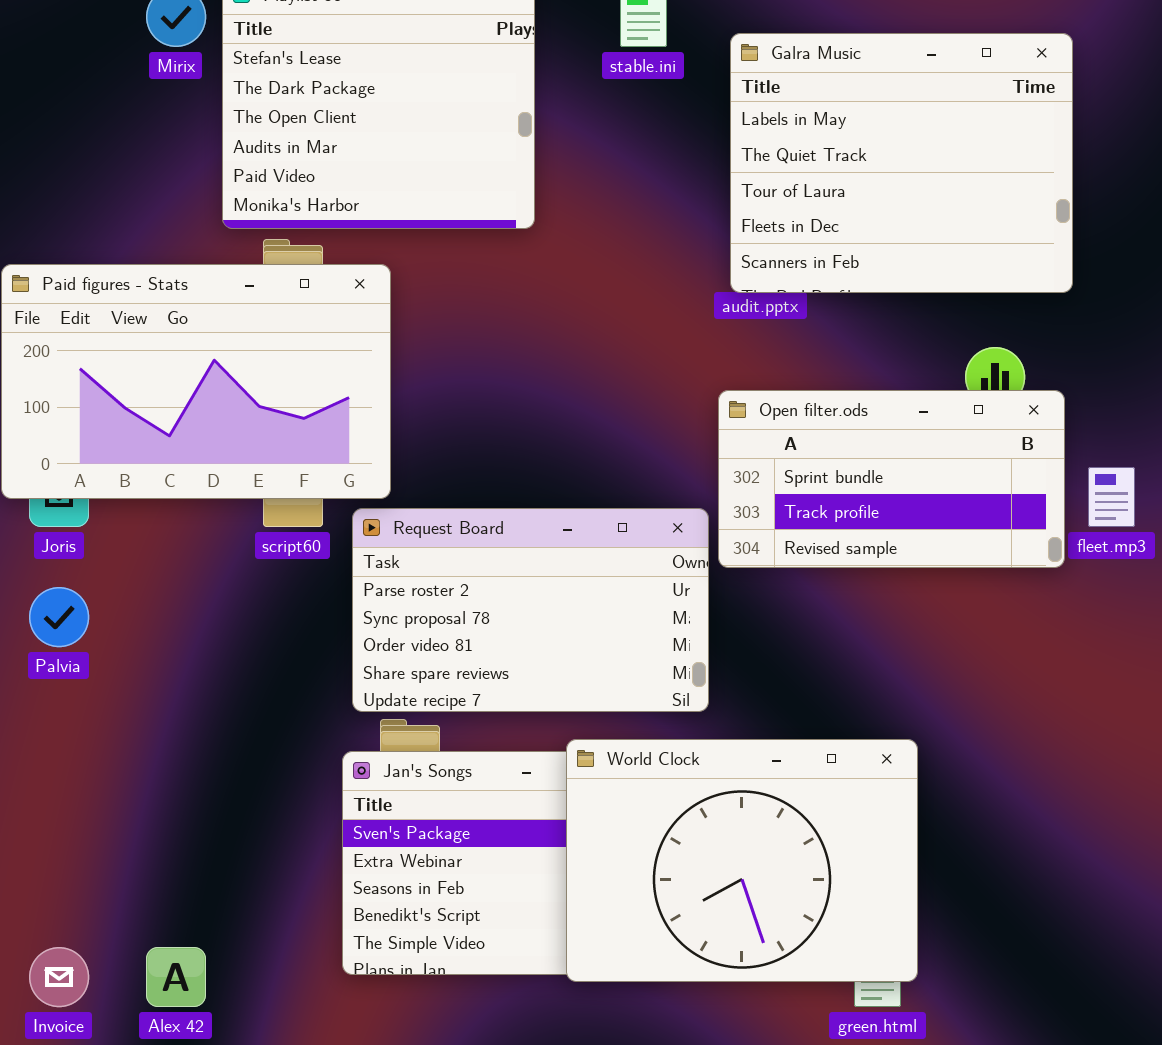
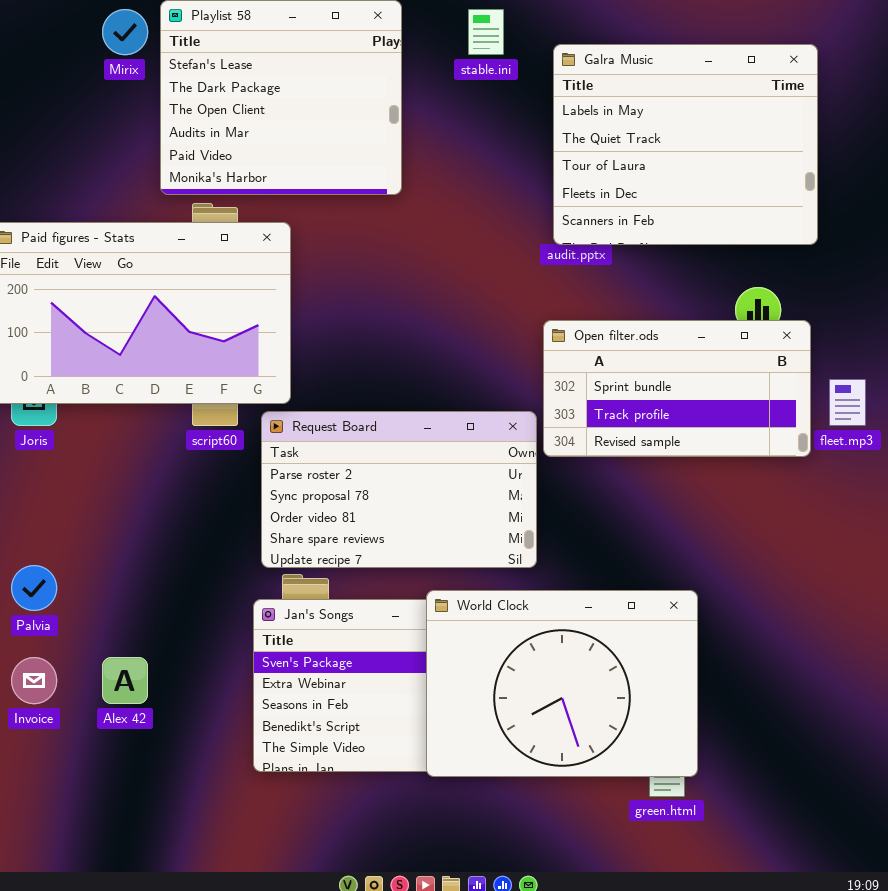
Palvia: [29,587,89,647] -> [11,565,57,611], moved
Invoice: [29,947,89,1007] -> [11,657,57,704], moved
Alex 42: [146,947,206,1007] -> [102,657,148,704], moved

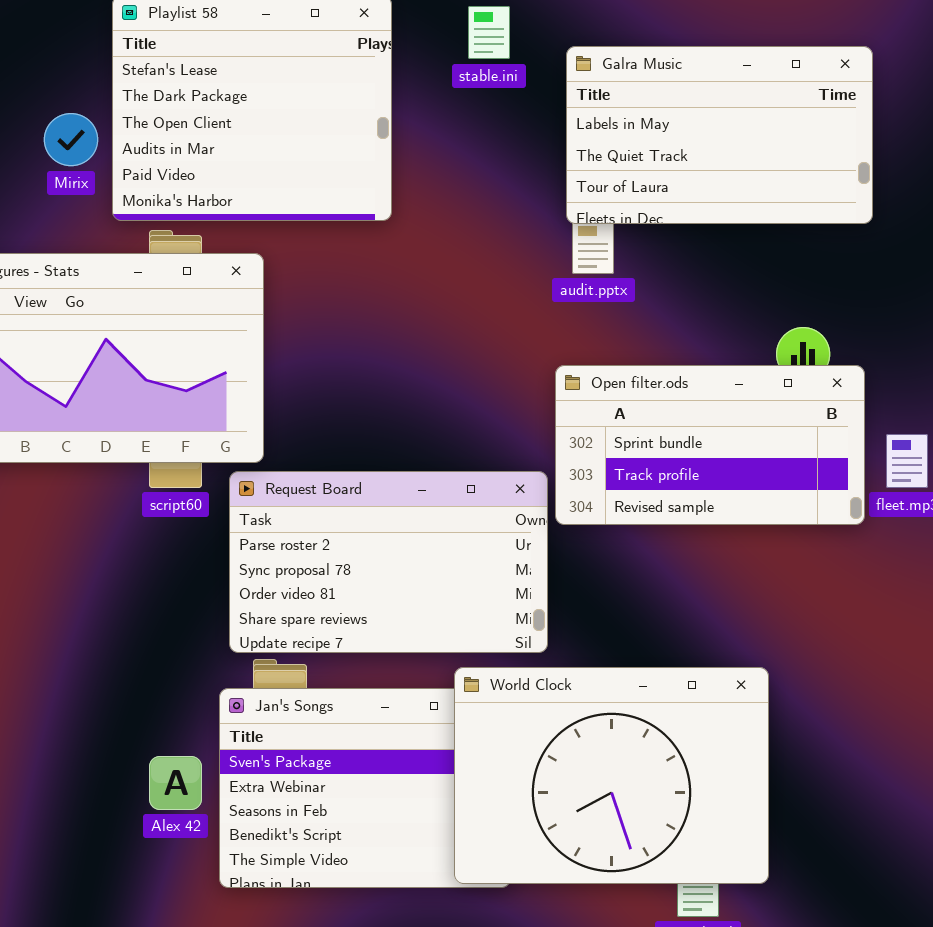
Mirix: [102,9,148,55] -> [44,113,98,166], moved
Galra Music: [553,44,818,245] -> [566,46,873,224], resized
World Clock: [426,590,698,777] -> [454,667,769,884], moved
Alex 42: [102,657,148,704] -> [149,756,202,810], moved

